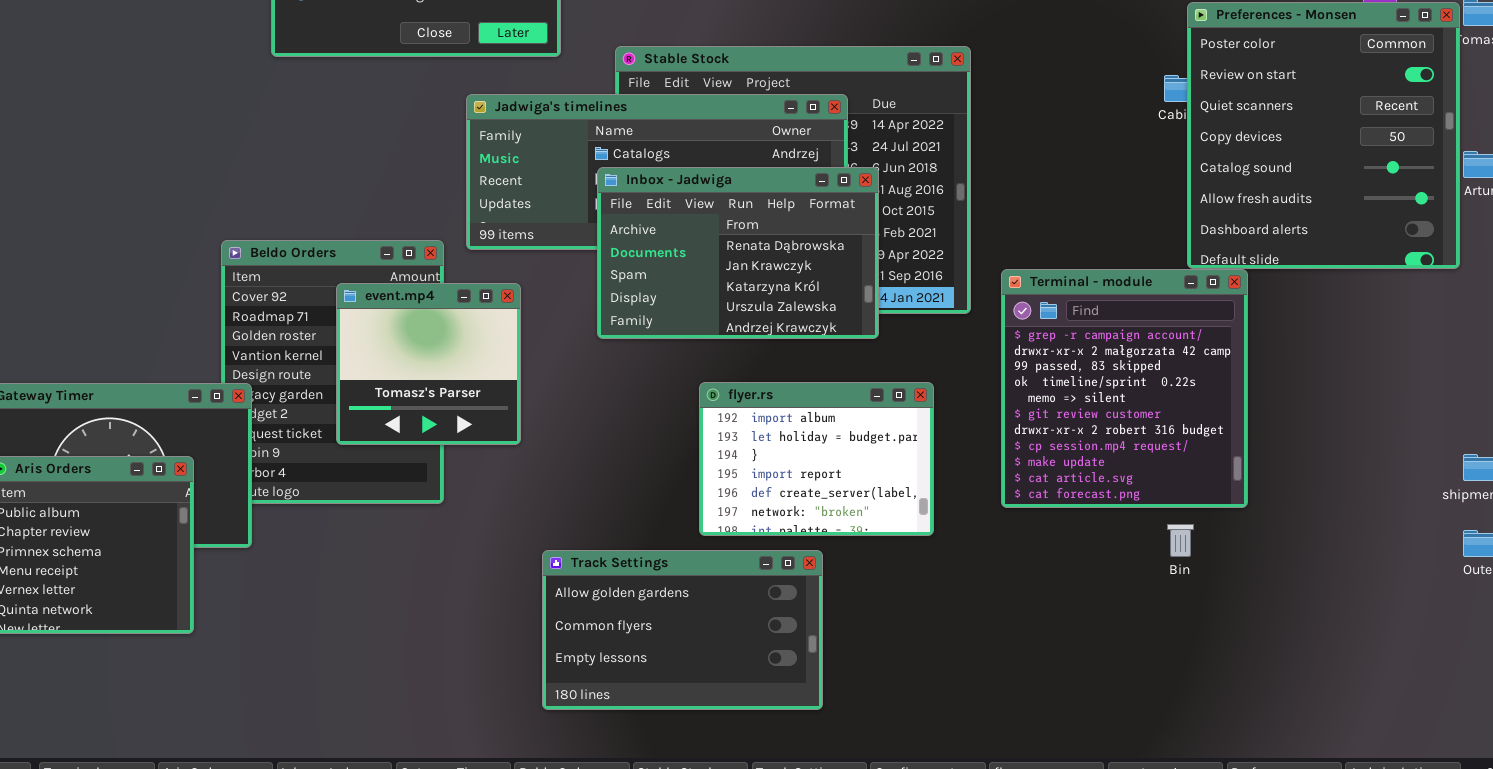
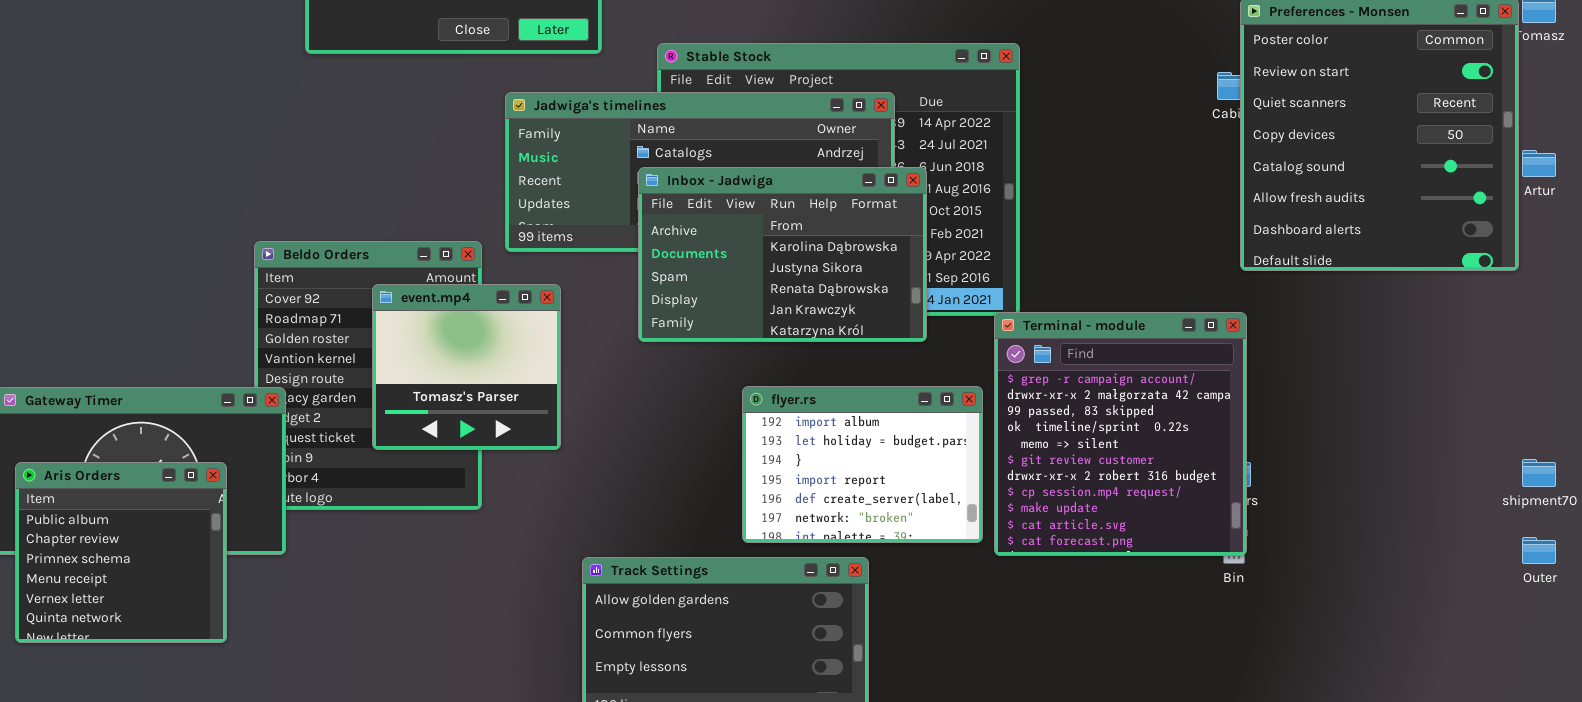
Inbox - Jadwiga: [597,167,879,339] -> [638,167,927,342], scrolled up 2 rows
Terminal - module: [1001,269,1248,508] -> [994,312,1247,556], moved

